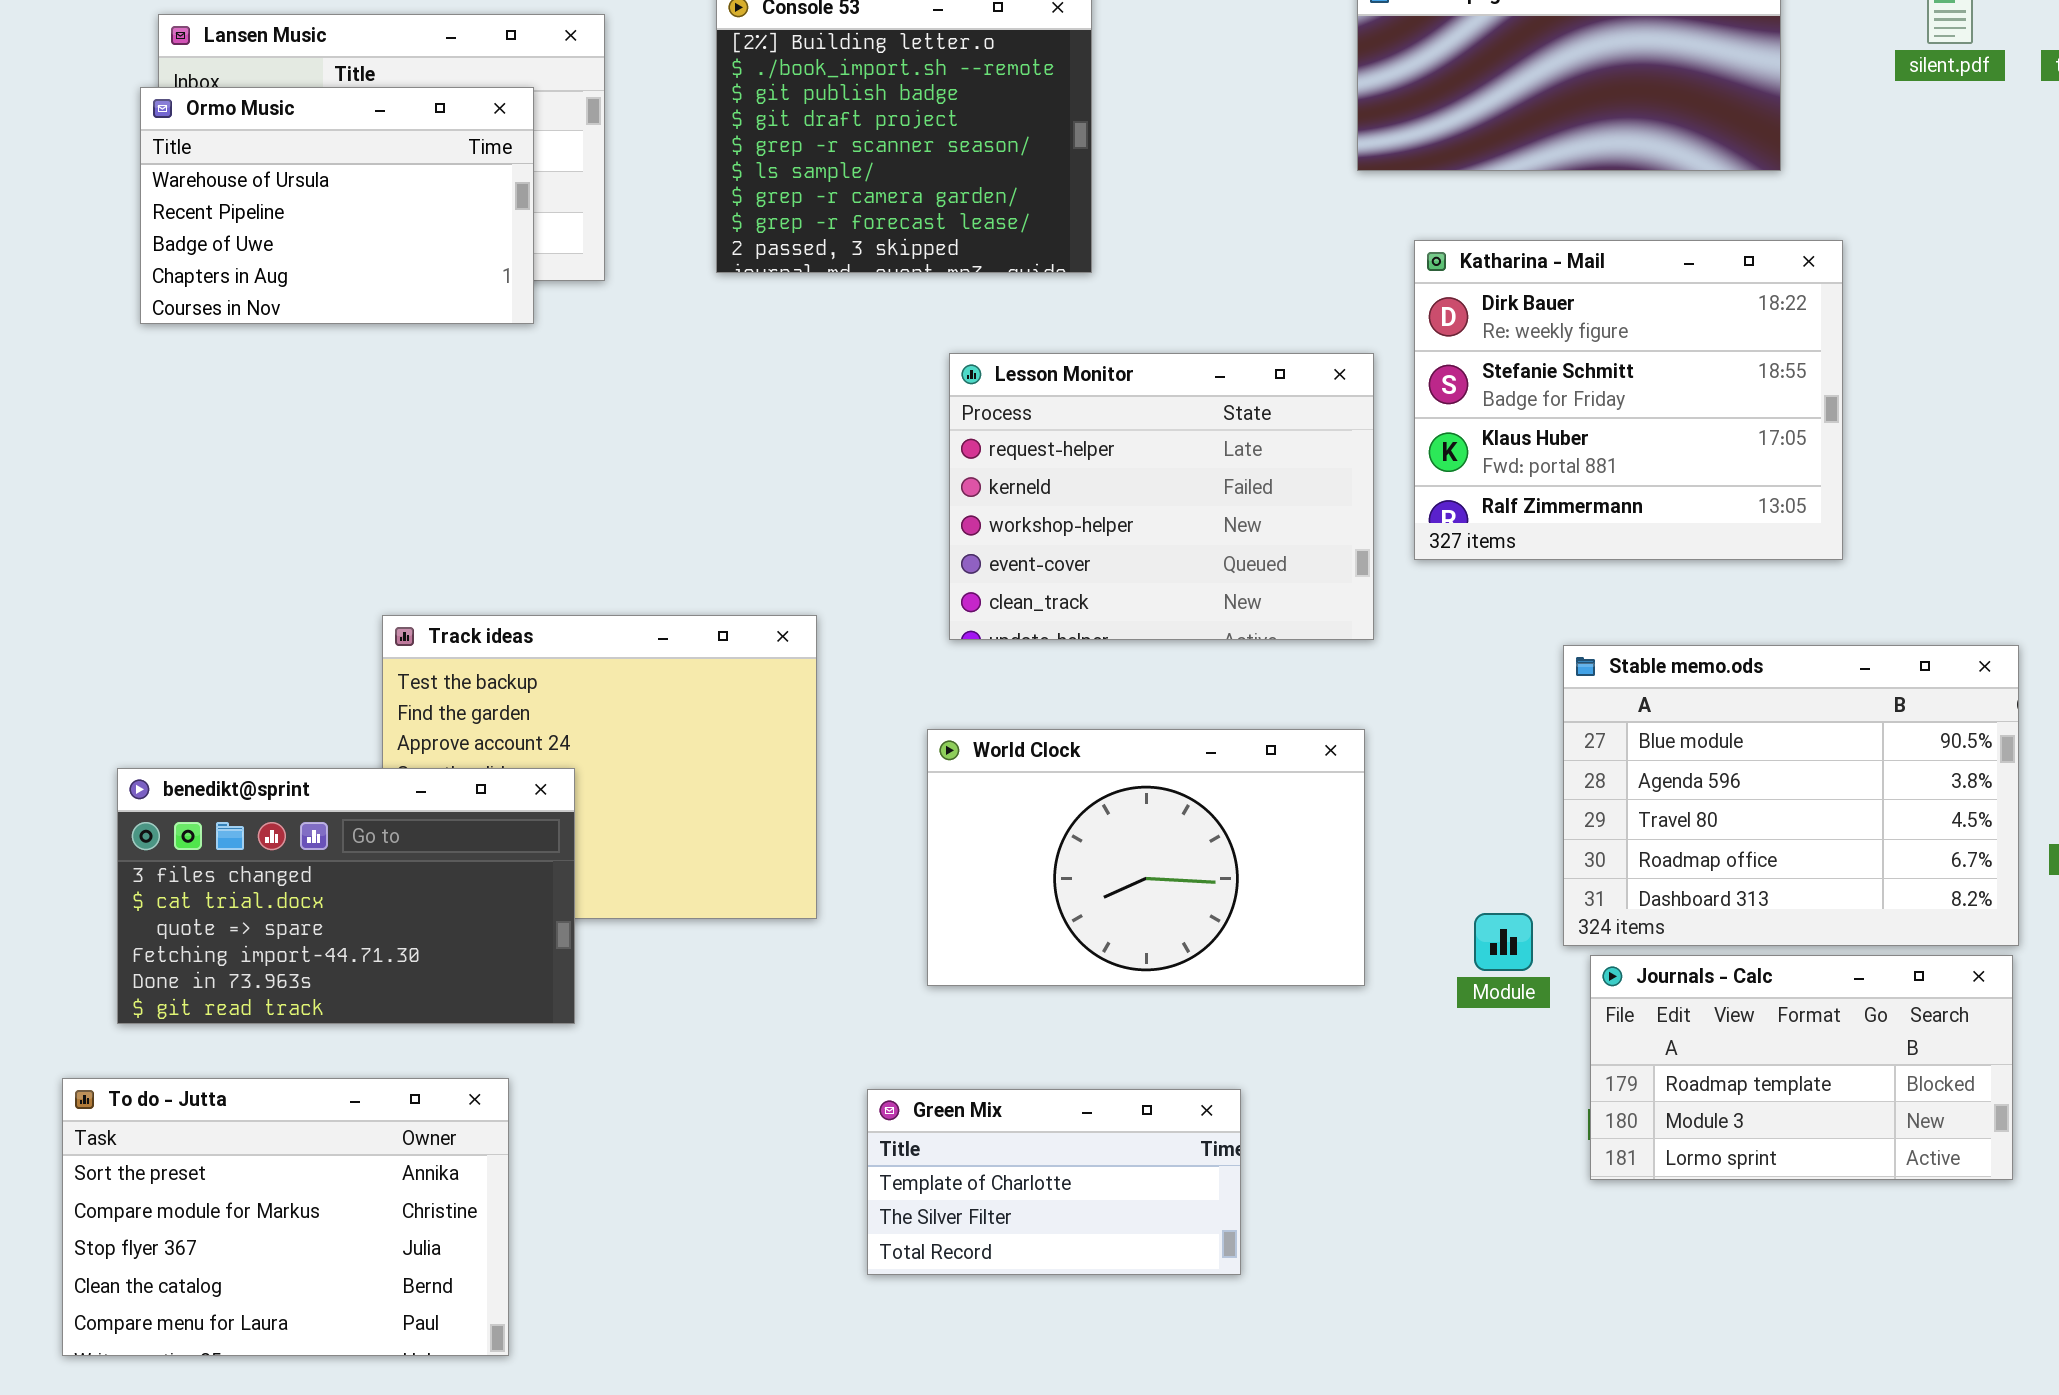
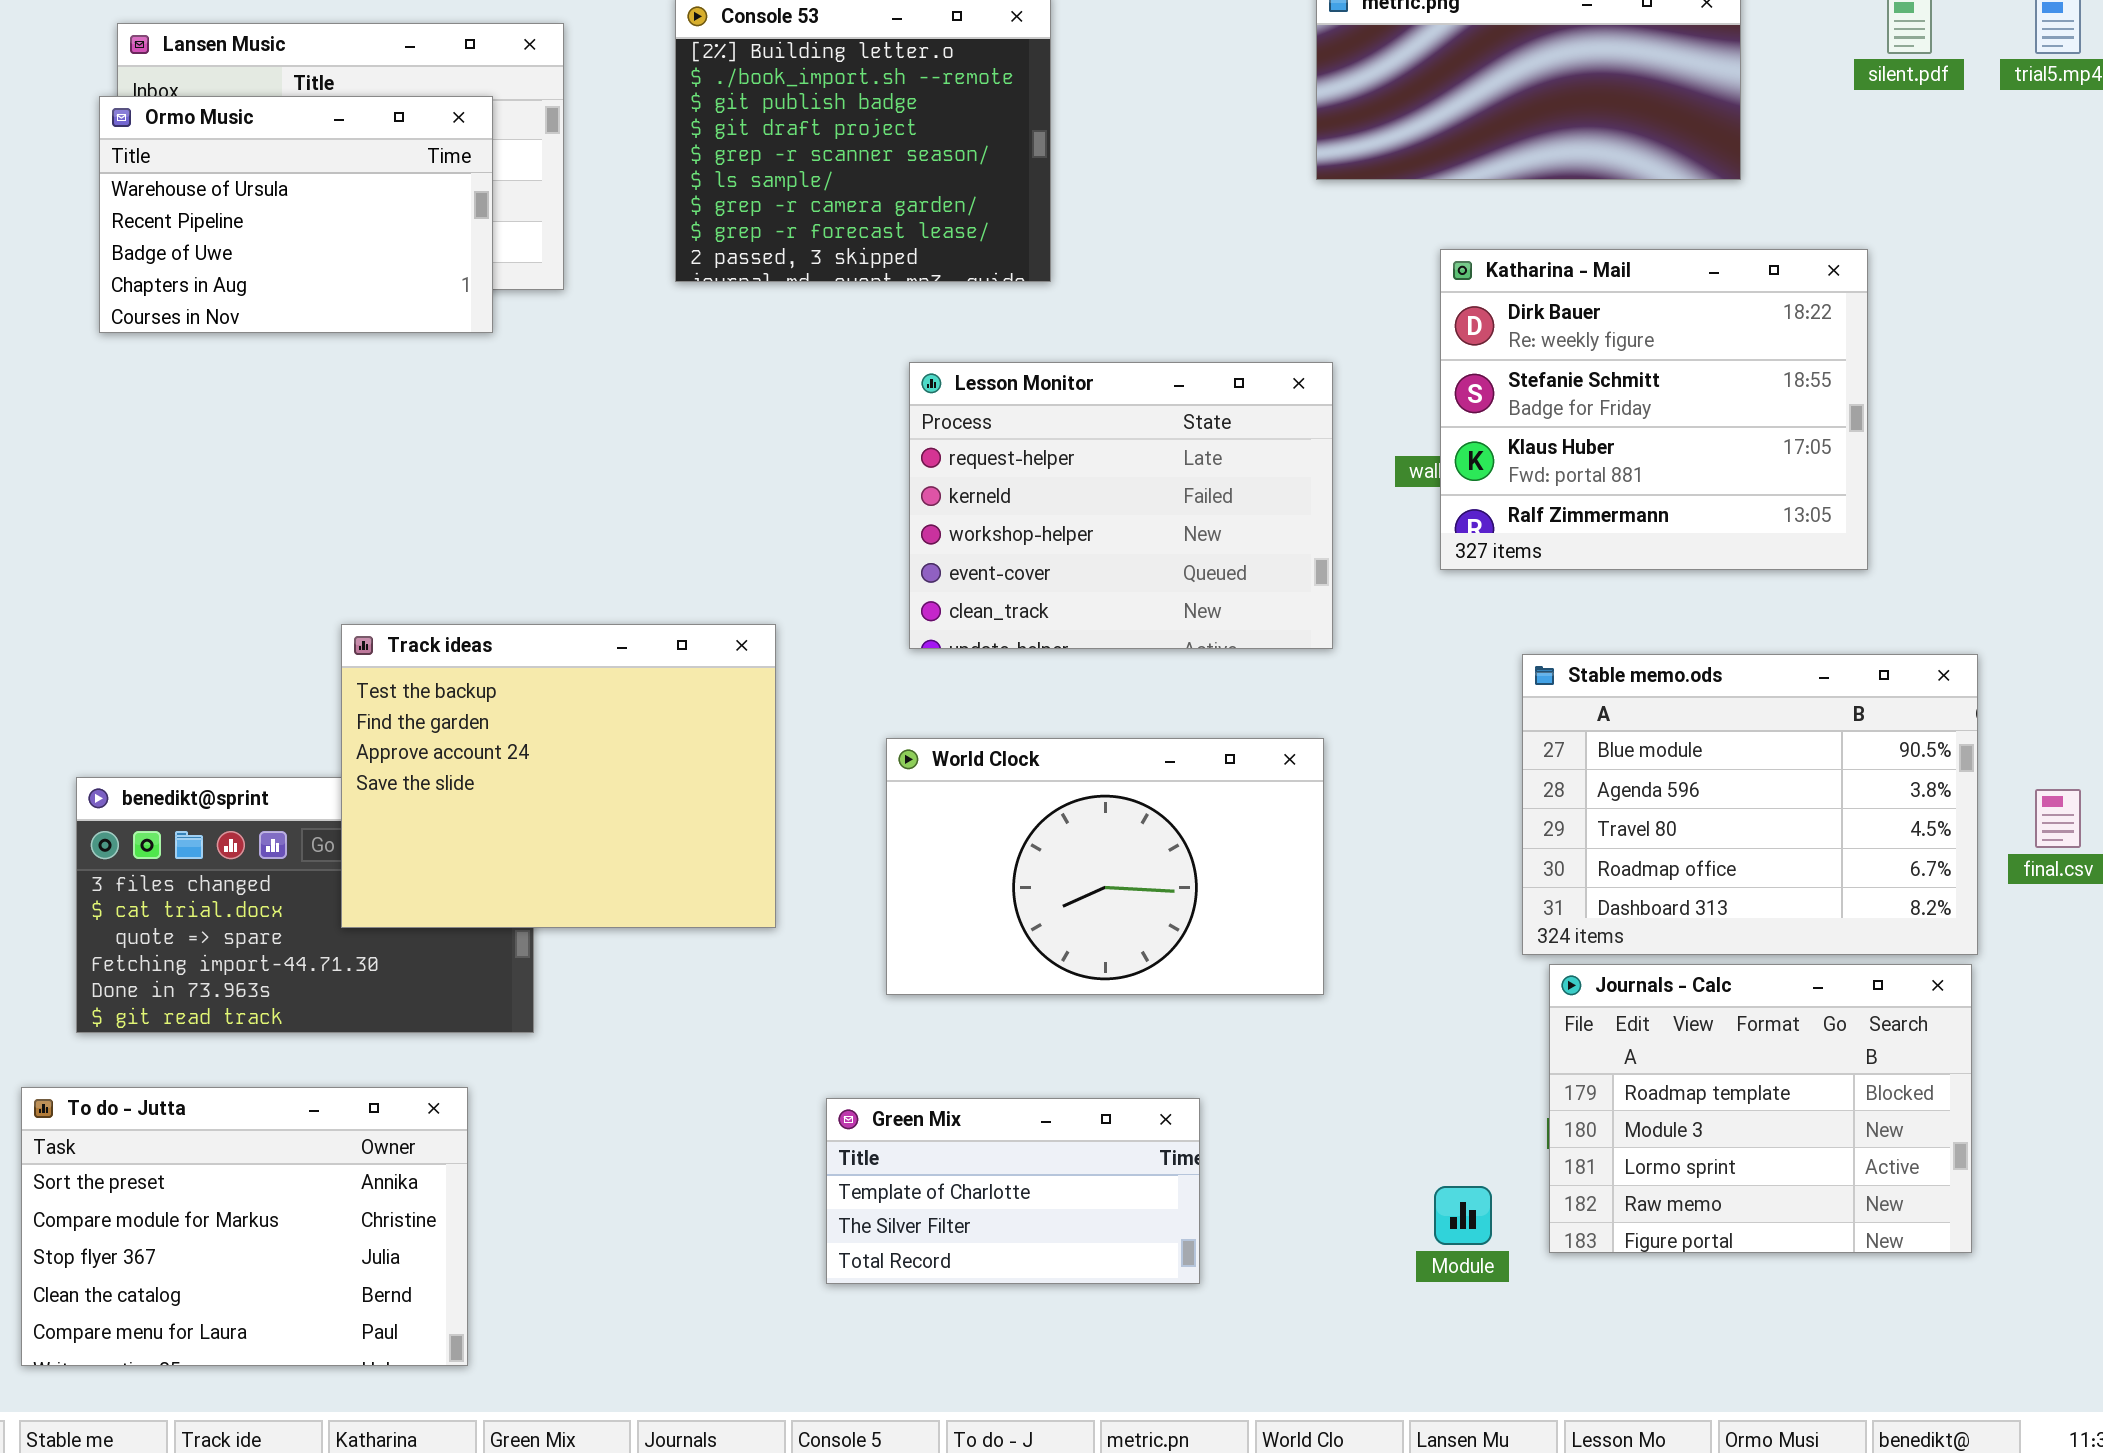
Katharina - Mail: [1414,240,1843,560] -> [1440,249,1868,570], moved
Track ideas: [382,615,817,919] -> [341,624,776,928], raised
Module: [1474,913,1533,971] -> [1434,1186,1492,1245], moved
Journals - Calc: [1590,955,2013,1180] -> [1549,964,1972,1253], resized

